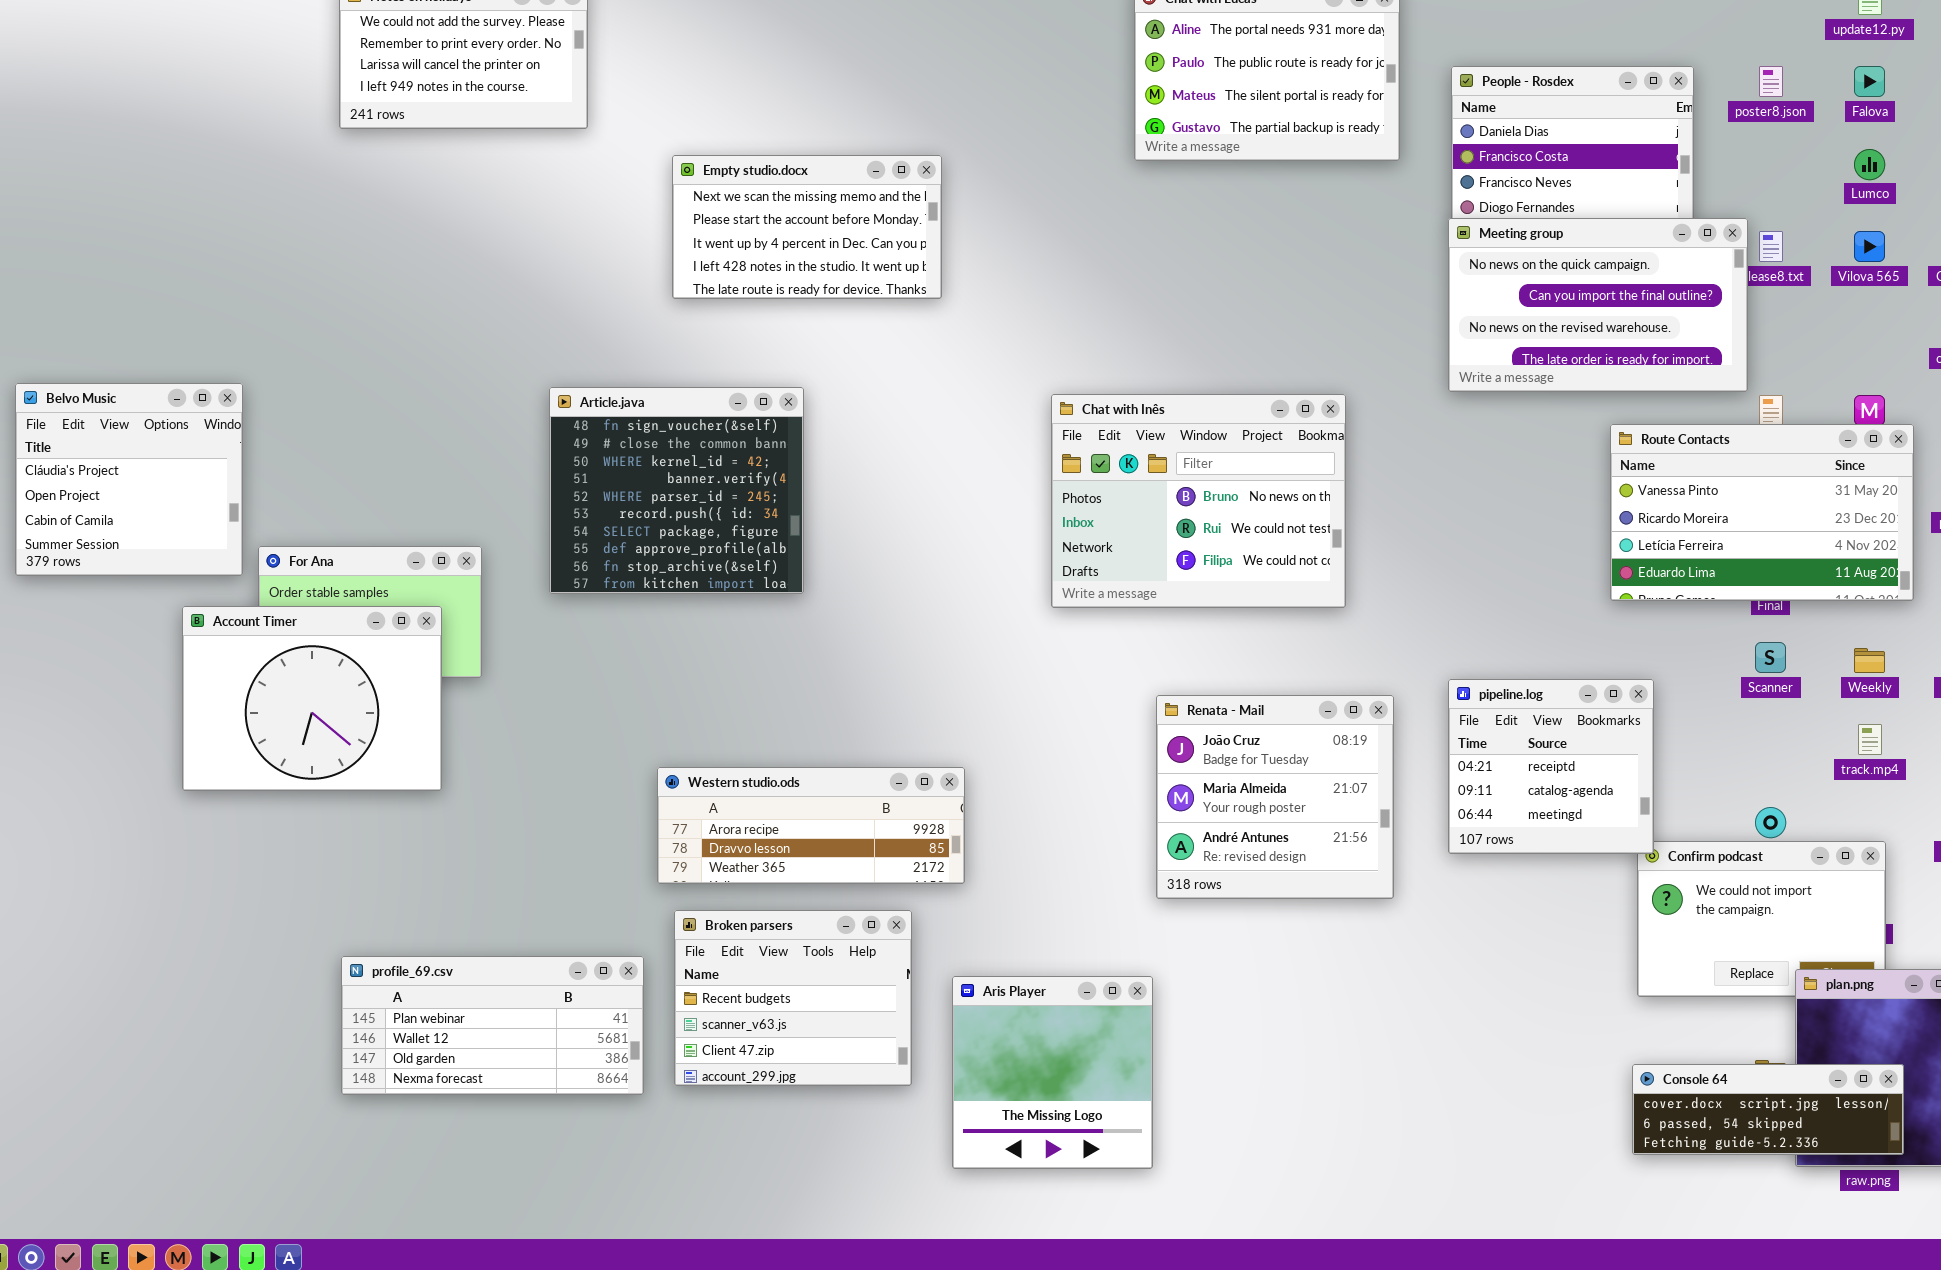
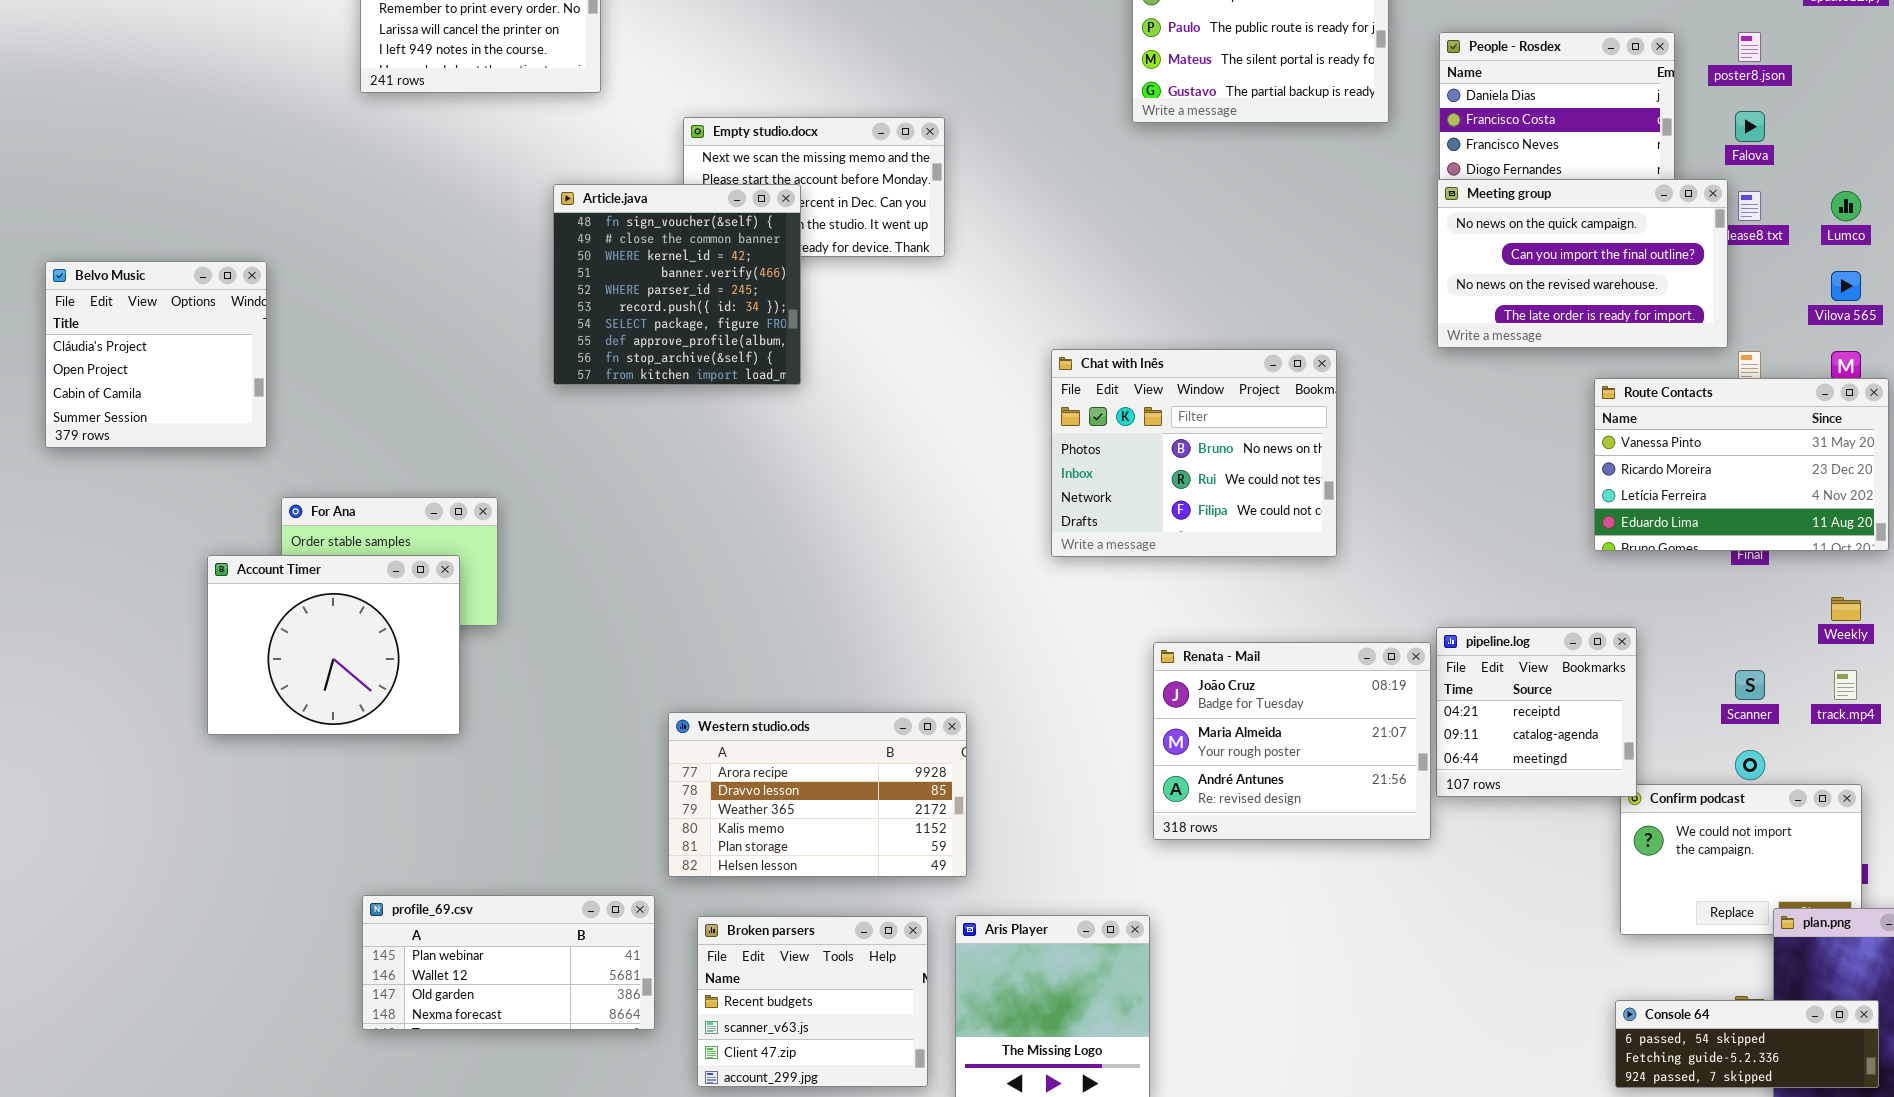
Falova: [1854,66,1885,97] -> [1735,111,1765,142], moved
Lumco: [1854,149,1885,180] -> [1831,191,1861,221], moved
Vilova 565: [1854,231,1885,262] -> [1831,271,1861,301], moved
Belvo Music: [15,383,243,576] -> [45,261,267,448], moved
Article.java: [549,387,804,594] -> [553,184,801,385], moved
Scanner: [1755,642,1786,673] -> [1735,670,1765,700], moved
Renata - Mail: [1156,695,1394,899] -> [1153,642,1431,840], resized
Western studio.ods: [657,767,965,884] -> [668,712,967,877], resized
Broken parsers: [674,910,912,1086] -> [697,916,928,1087], moved
Console 64: [1632,1064,1904,1155] -> [1615,1000,1879,1088], scrolled down 1 row

